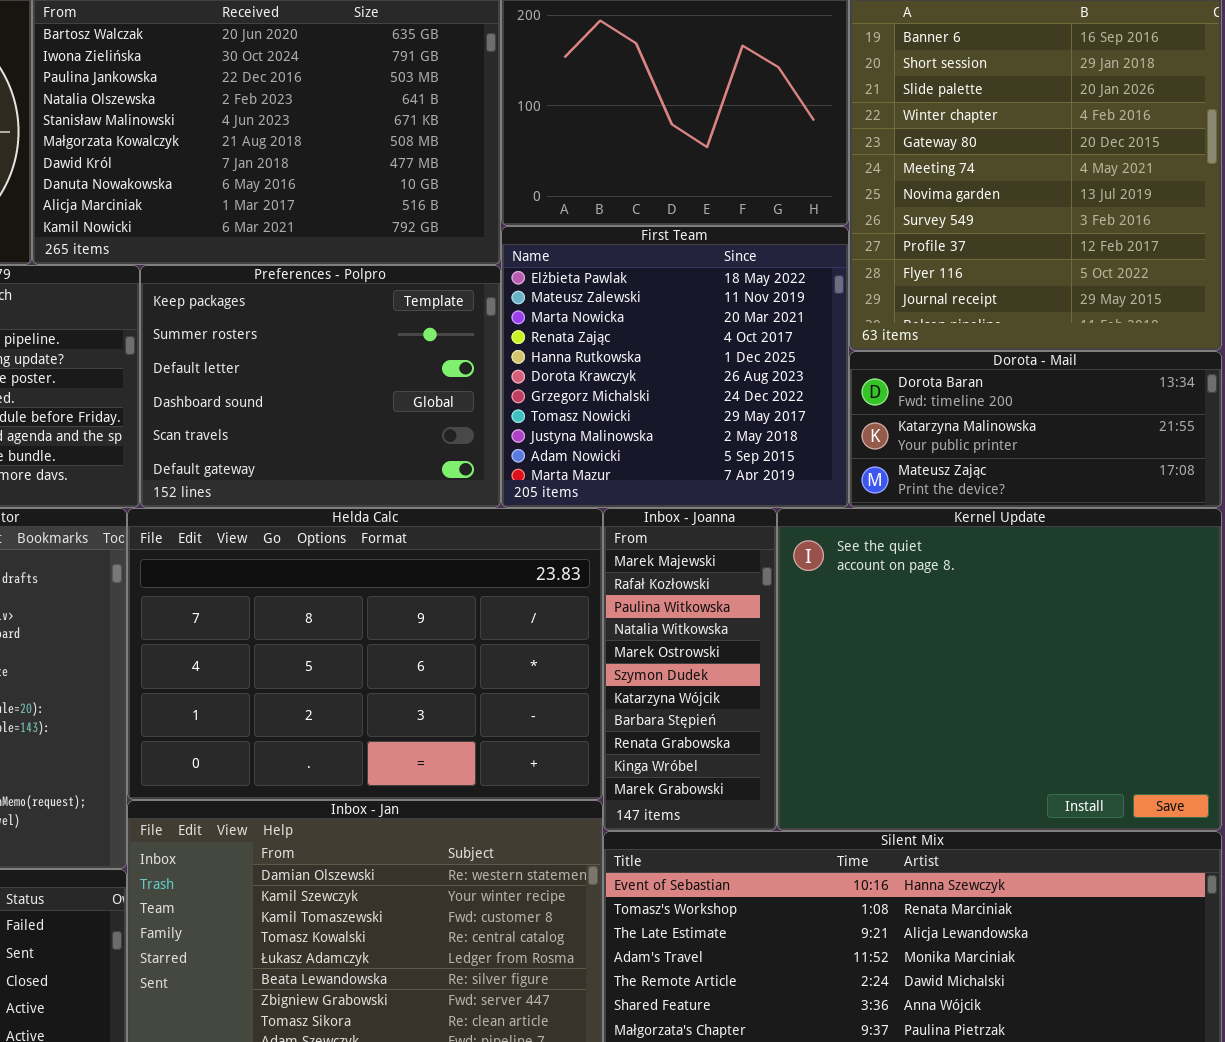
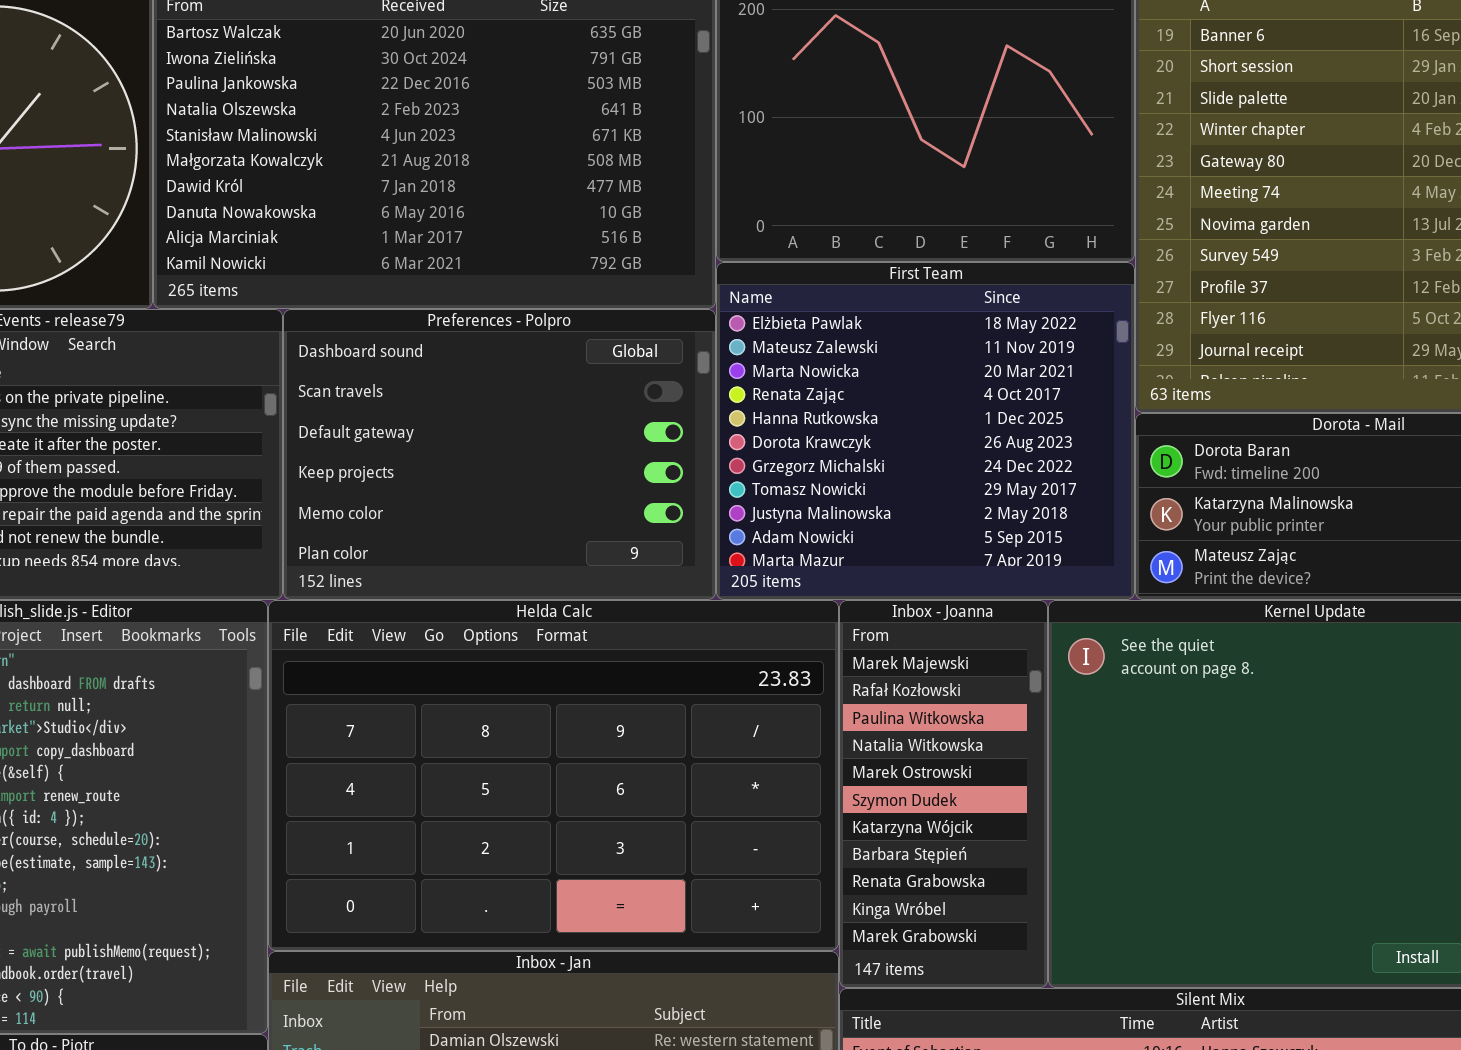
Preferences - Polpro: [140,265,501,508] -> [283,309,716,600], scrolled down 3 rows

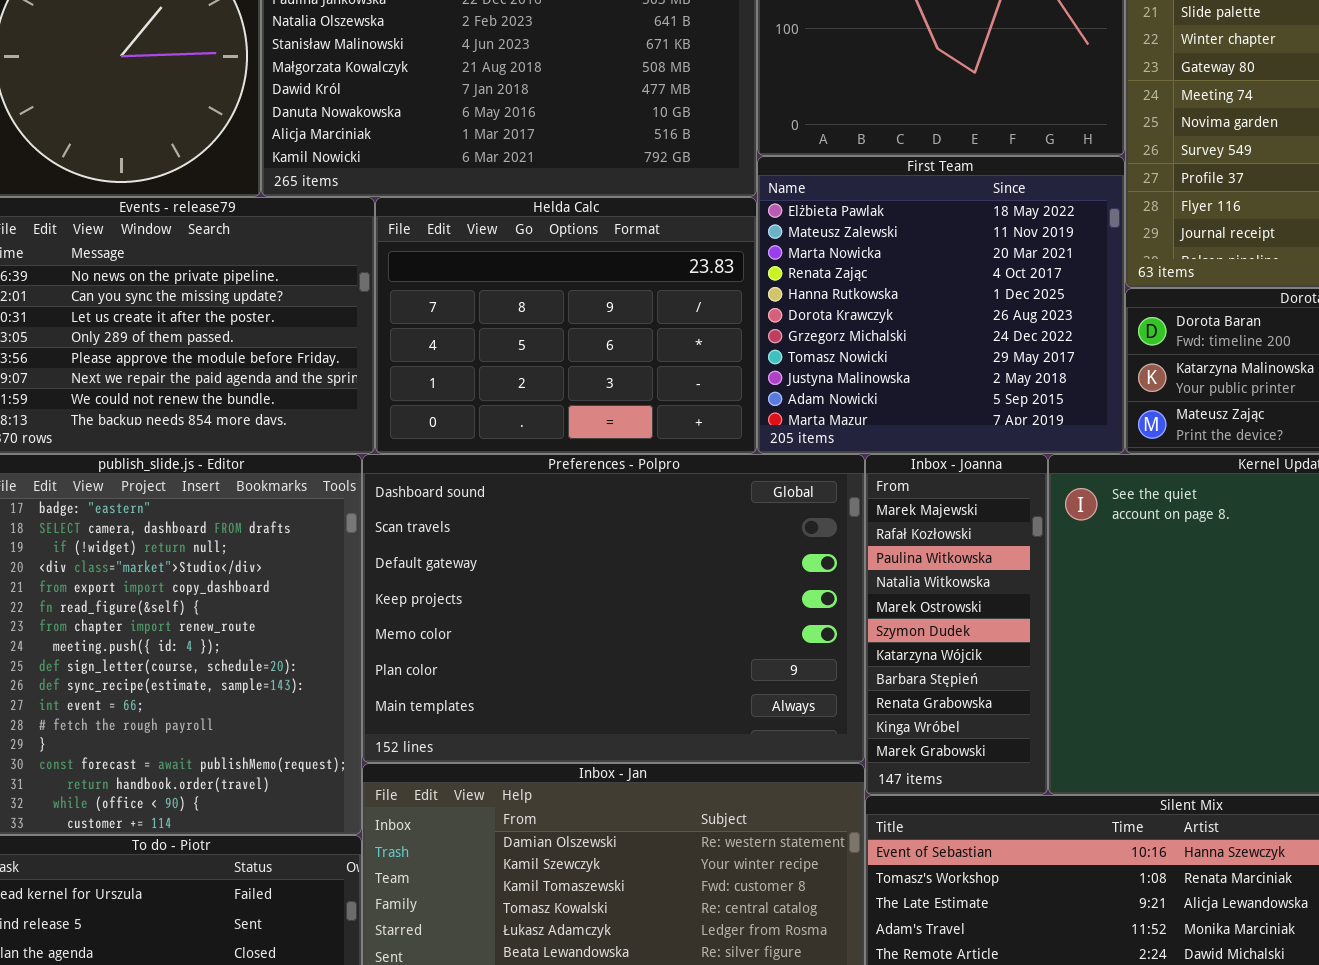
Preferences - Polpro: [283,309,716,600] -> [362,454,865,763], moved, resized
Helda Calc: [268,600,839,951] -> [375,197,757,454], moved, resized

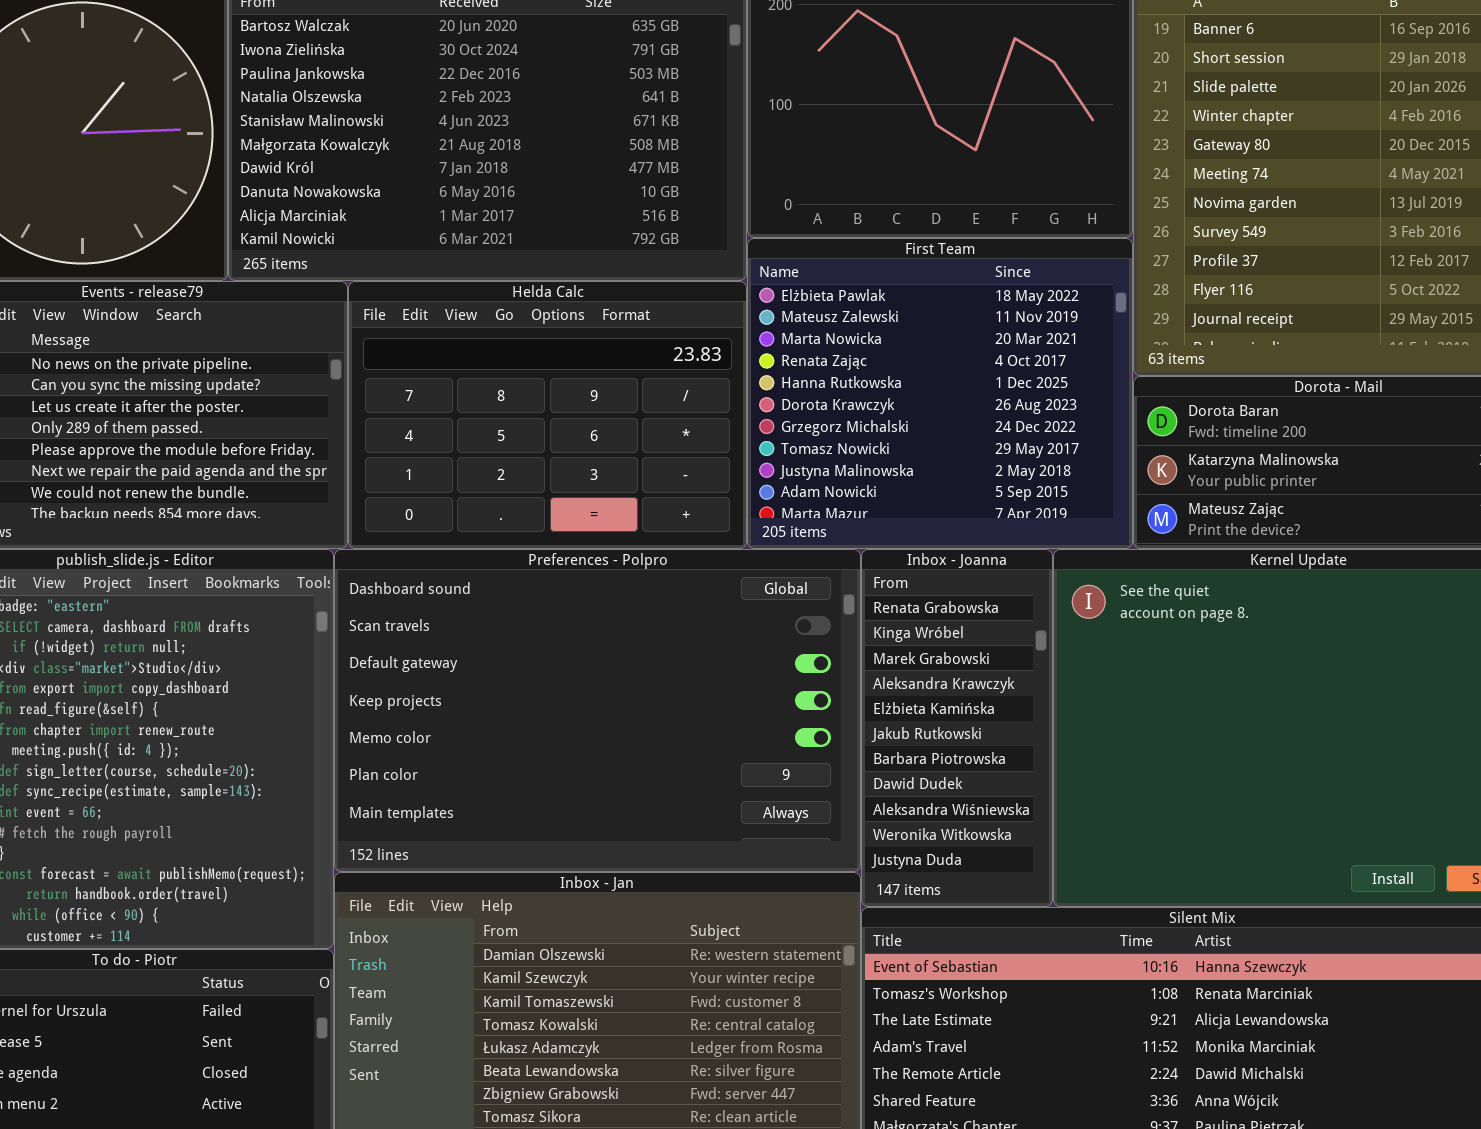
Inbox - Joanna: [865,454,1048,795] -> [861,549,1053,907], scrolled down 8 rows

